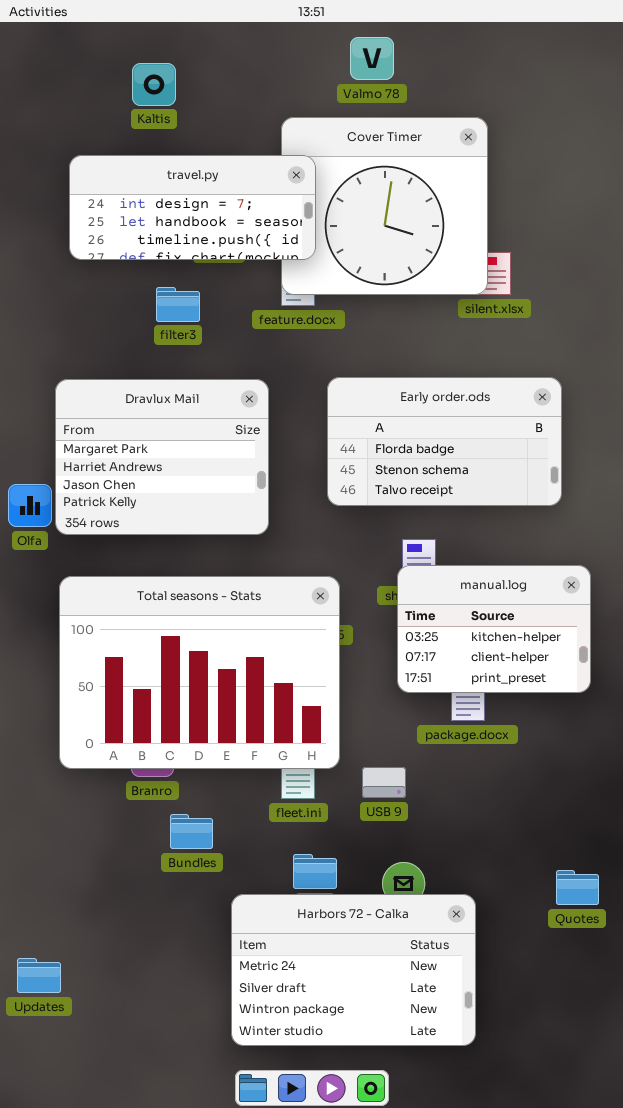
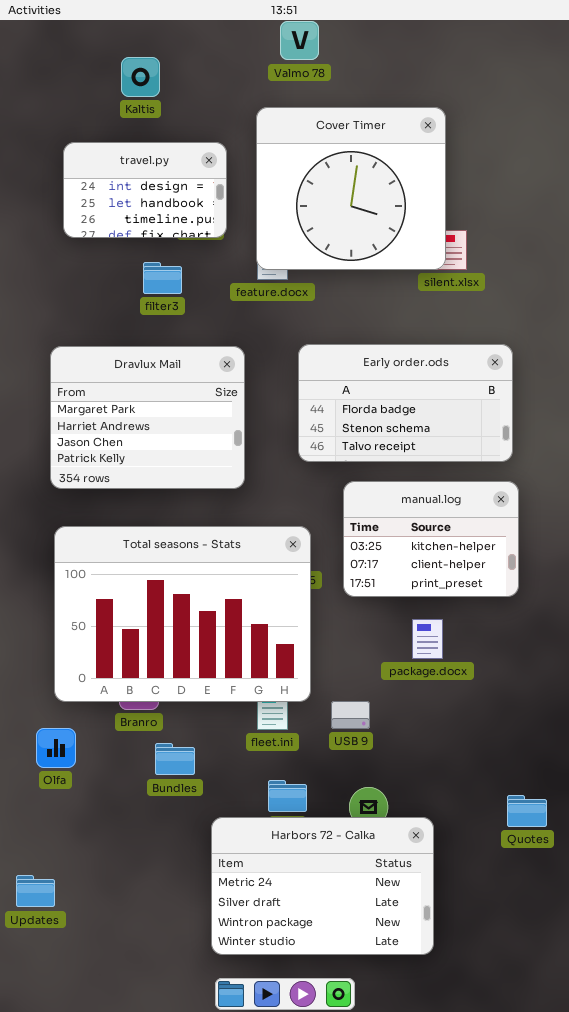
Valmo 78: [350,37,394,80] -> [280,21,319,60], moved
travel.py: [69,155,316,260] -> [63,142,227,238], resized
Olfa: [8,484,52,527] -> [36,728,76,768], moved
manual.log: [397,565,591,693] -> [343,481,519,597], moved

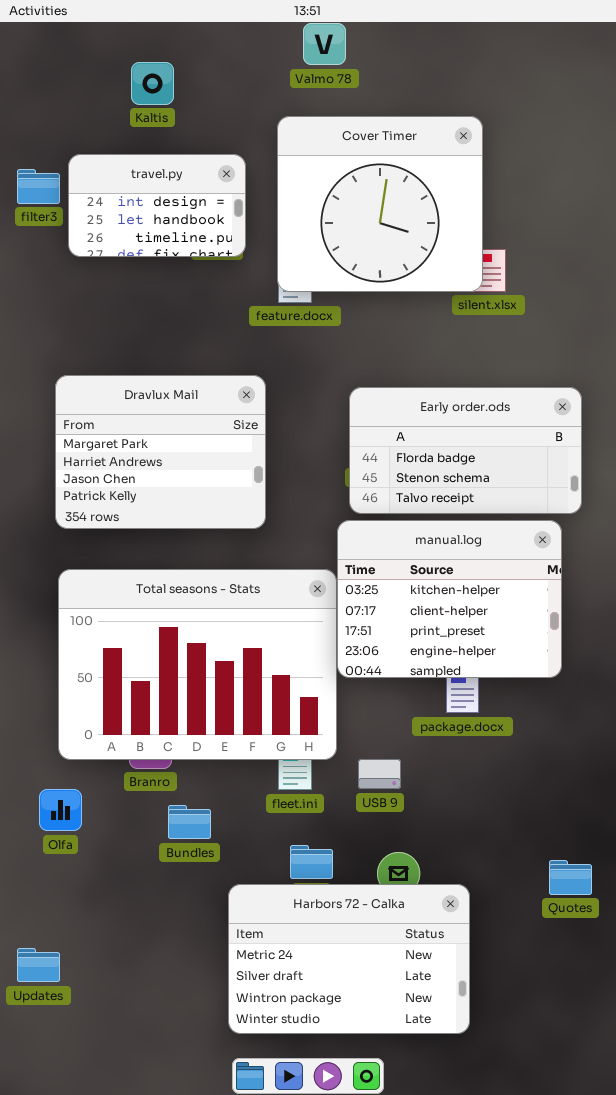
filter3: [143,262,182,294] -> [17,169,60,204], moved
Early order.ods: [298,344,513,462] -> [349,387,582,514], moved
manual.log: [343,481,519,597] -> [337,520,562,678], resized

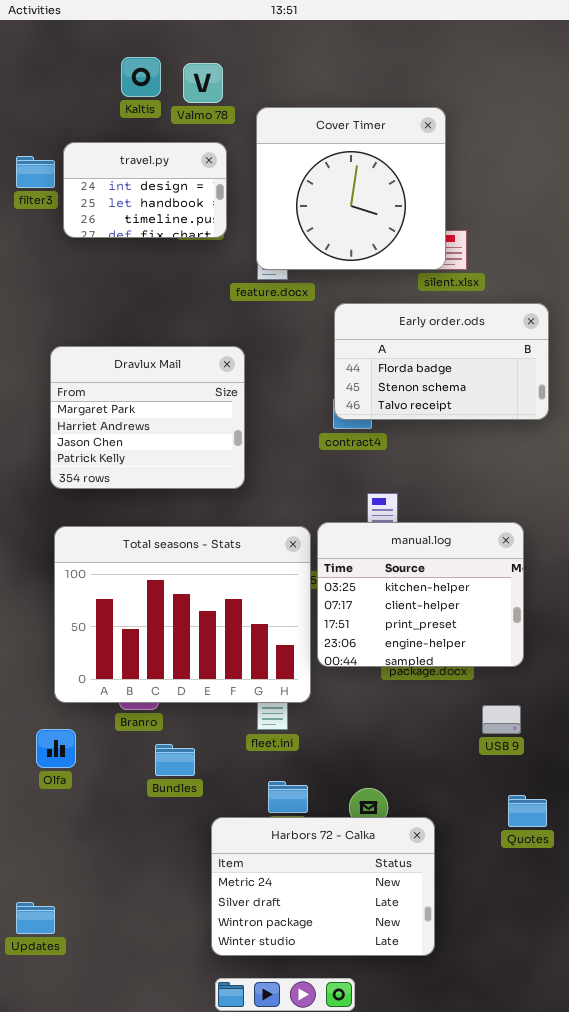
Valmo 78: [303,23,346,65] -> [183,63,223,103], moved
Early order.ods: [349,387,582,514] -> [334,303,549,420], moved
manual.log: [337,520,562,678] -> [317,522,524,667], moved
USB 9: [358,759,401,789] -> [482,705,521,734], moved
Updates: [17,948,60,982] -> [16,902,55,934], moved

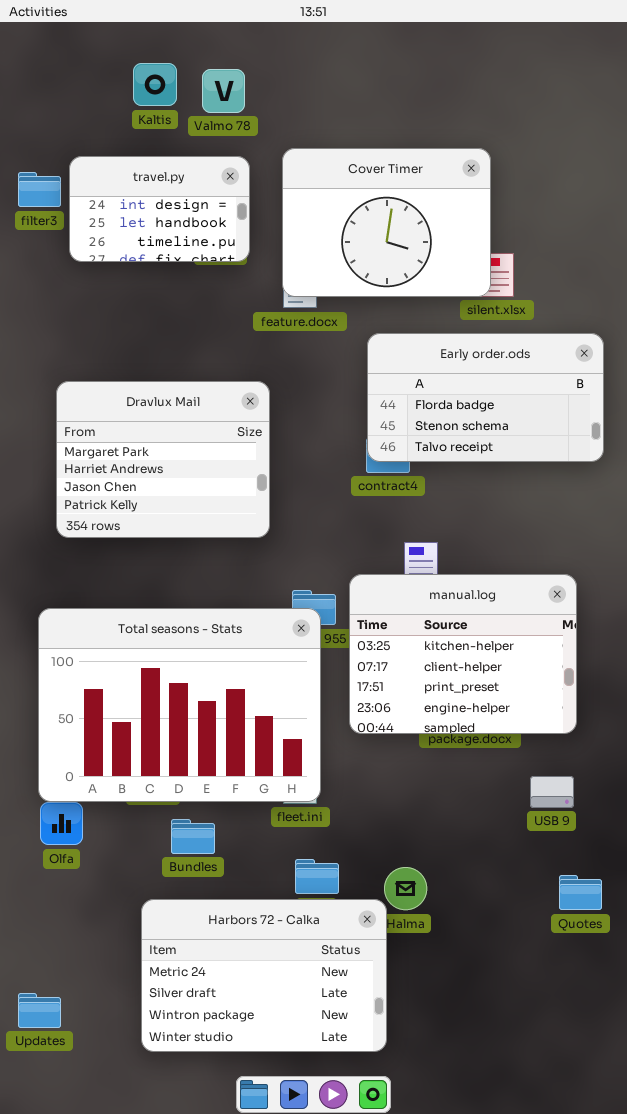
Cover Timer: [256,107,446,270] -> [282,148,491,297], resized
Total seasons - Stats: [54,526,311,703] -> [38,608,321,802], moved
Harbors 72 - Calka: [211,817,435,956] -> [141,899,387,1052], moved

